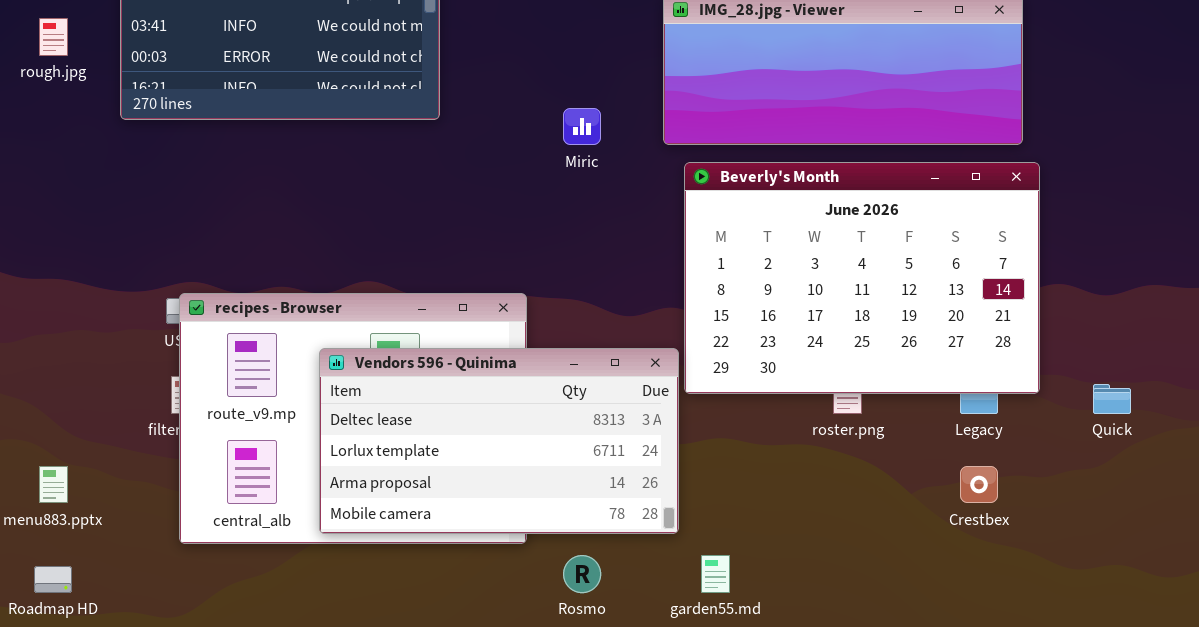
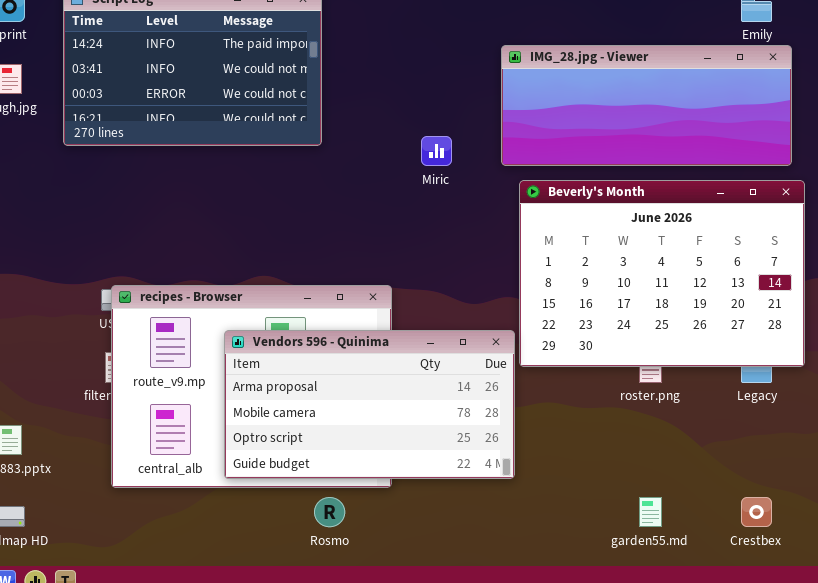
Vendors 596 - Quinima: [319,348,679,534] -> [224,330,515,479], scrolled down 2 rows
Crestbex: [960,466,998,503] -> [741,497,772,527], moved
Rosmo: [563,555,601,593] -> [314,497,345,527], moved
garden55.md: [701,555,730,593] -> [639,497,662,527], moved

